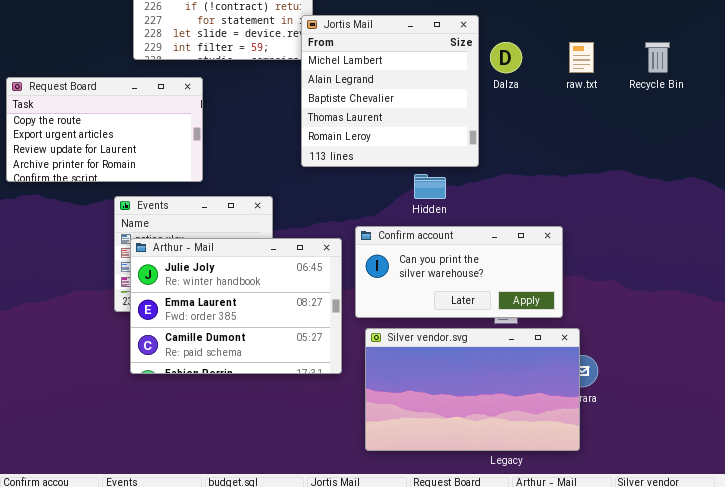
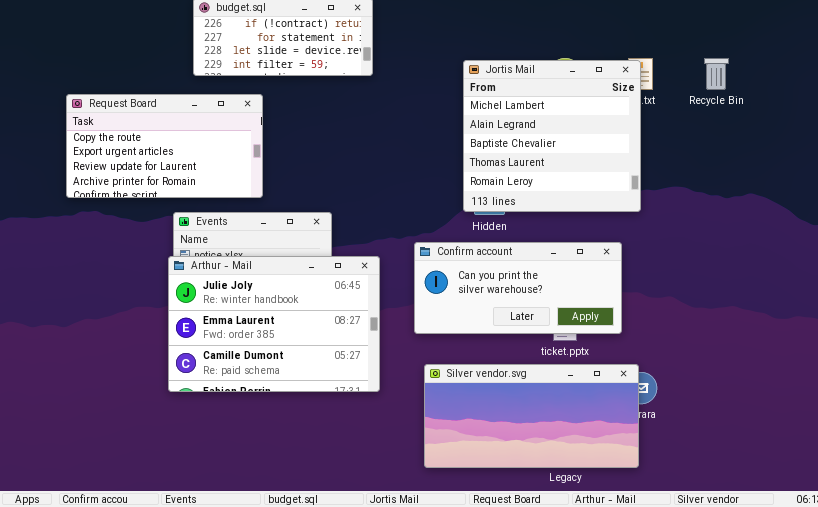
Jortis Mail: [301,15,479,167] -> [463,60,641,212], moved
Arthur - Mail: [130,238,342,374] -> [168,256,380,392], moved
Silver vendor.svg: [365,328,580,451] -> [424,364,639,468], resized

